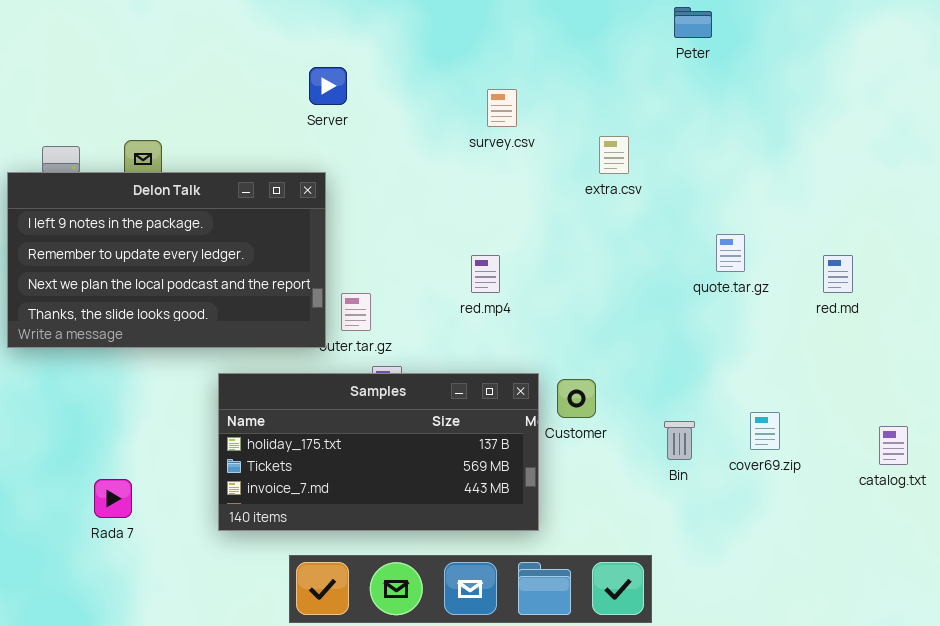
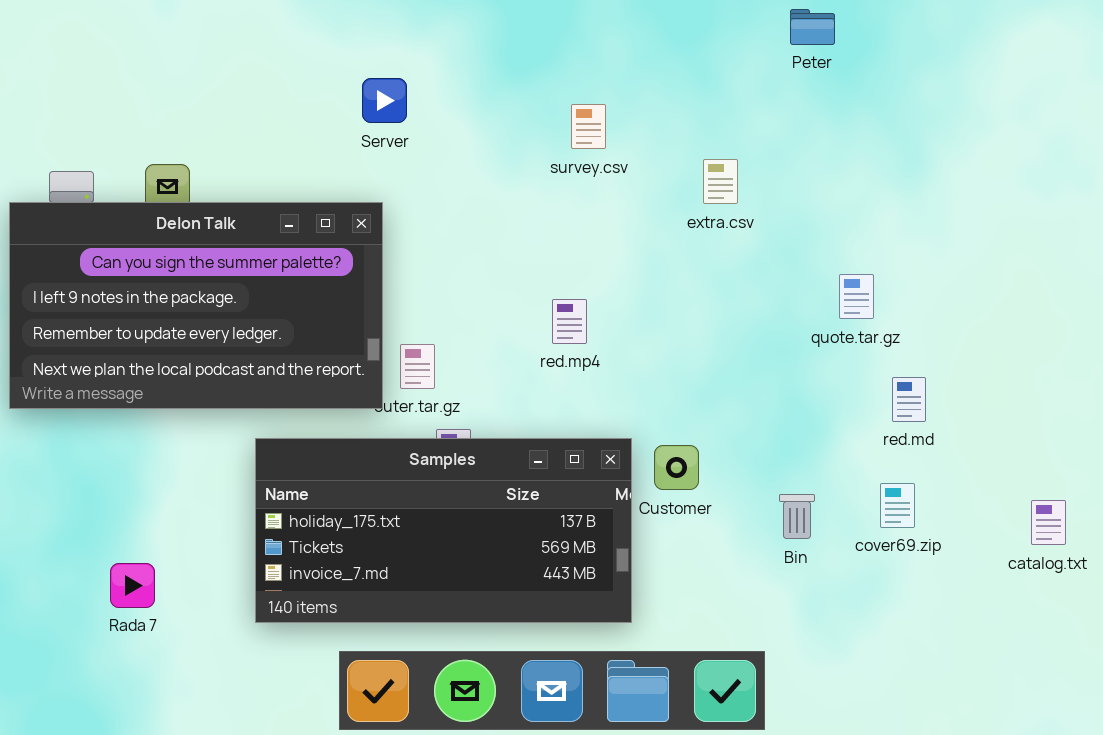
Delon Talk: [7,172,326,348] -> [9,202,383,409], scrolled up 1 row
red.md: [823,255,853,293] -> [892,377,926,422], moved

